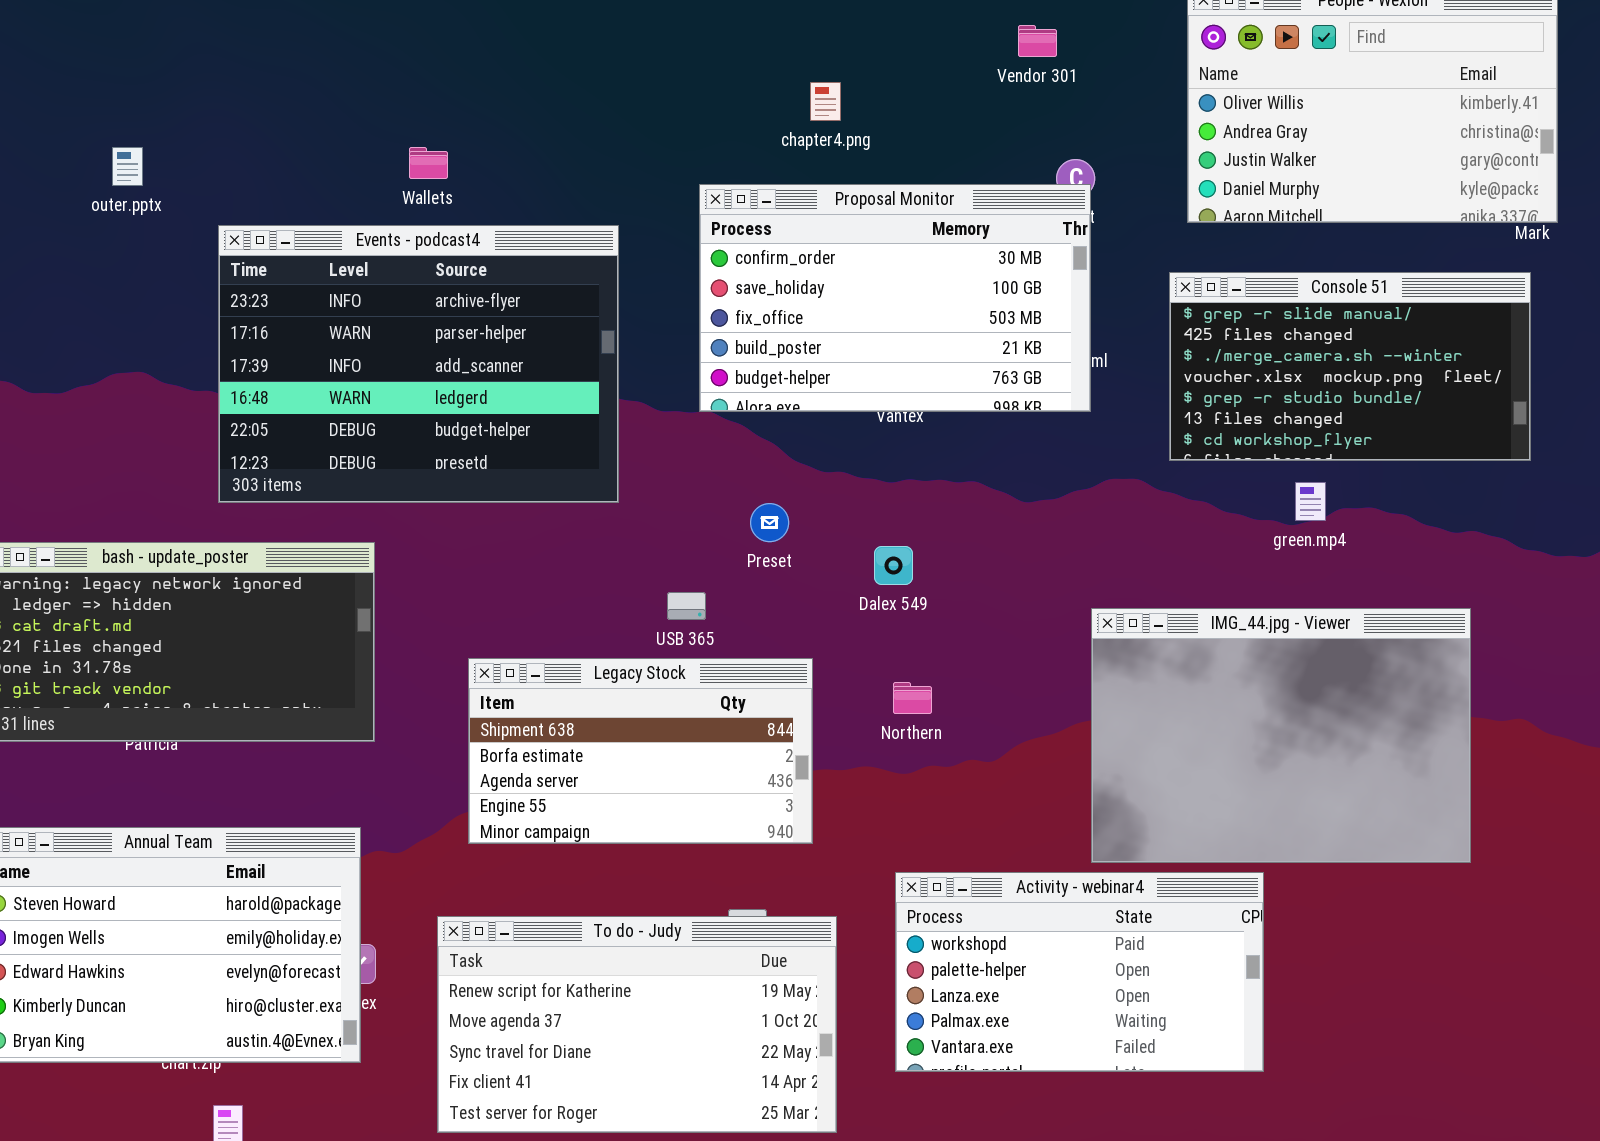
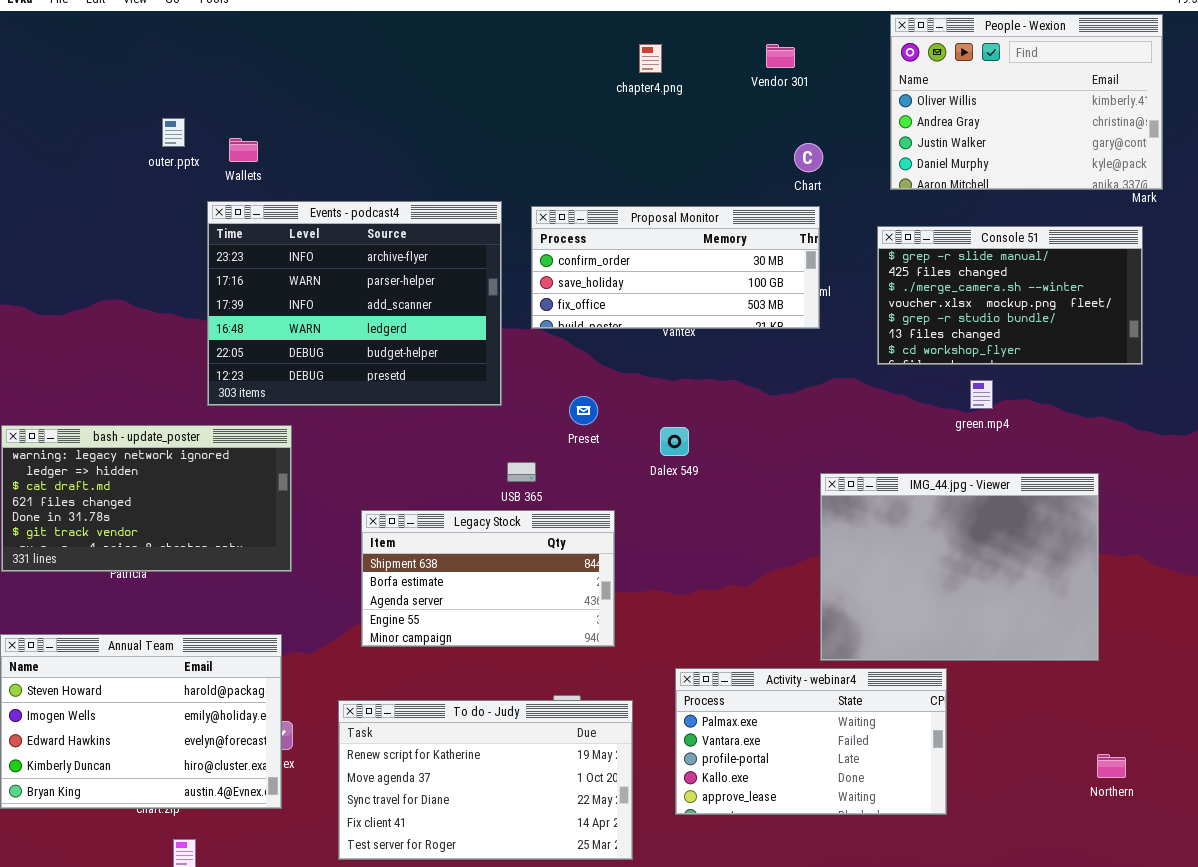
chapter4.png: [810,82,841,121] -> [639,44,662,73], moved
outer.pptx: [112,147,143,186] -> [162,118,185,147], moved
Wallets: [409,147,448,179] -> [229,138,258,162], moved
Proposal Monitor: [699,184,1091,412] -> [531,206,820,329], resized
Events - podcast4: [218,225,619,503] -> [207,201,502,406], moved
Northern: [893,682,932,714] -> [1097,754,1126,778], moved
Activity - webinar4: [895,872,1264,1072] -> [675,668,947,815], scrolled down 3 rows

